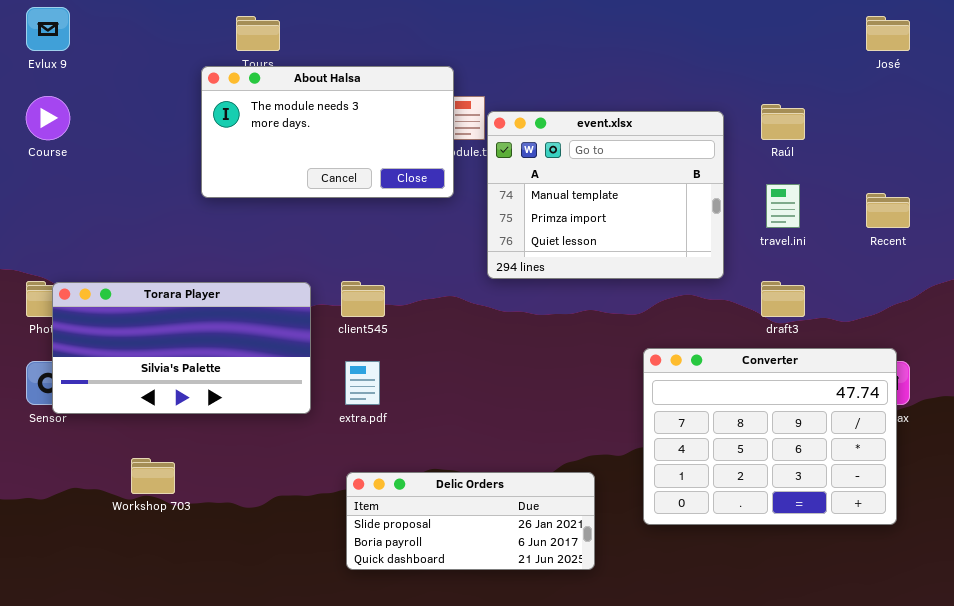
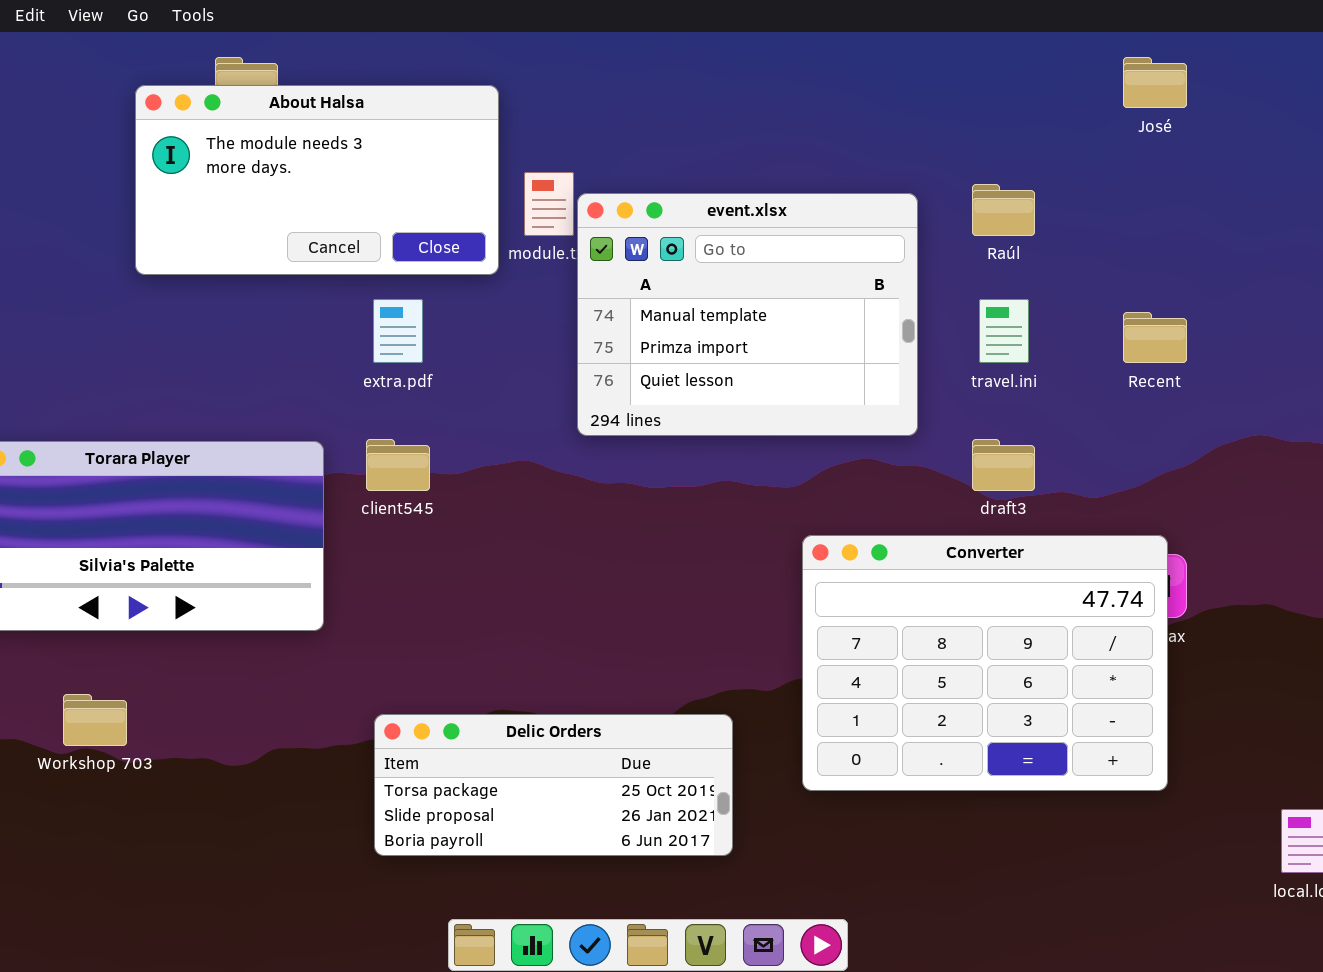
About Halsa: [201,66,454,198] -> [135,85,499,275], moved
extra.pdf: [345,361,380,405] -> [373,299,423,363], moved
Delic Orders: [346,472,595,570] -> [374,714,733,856], scrolled up 1 row

